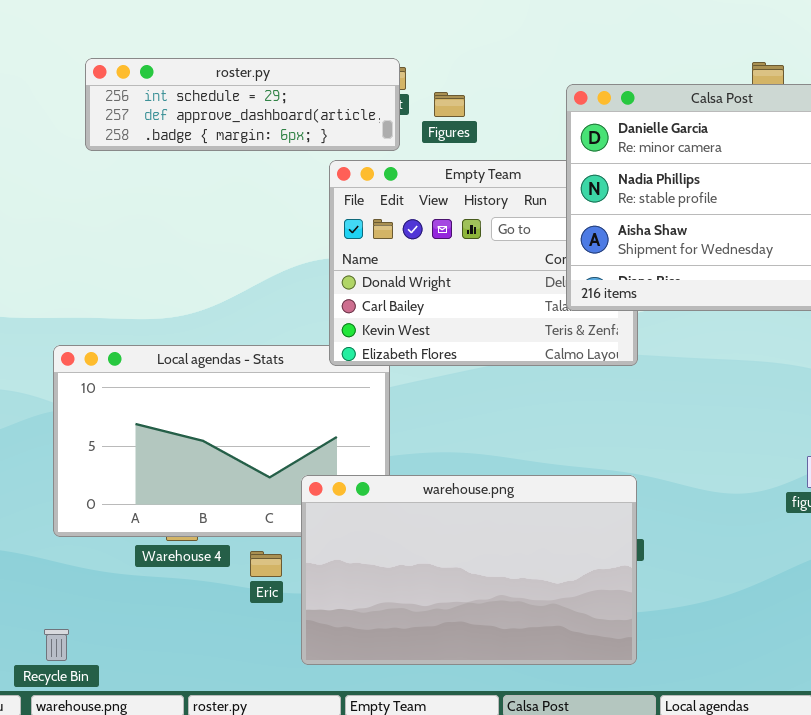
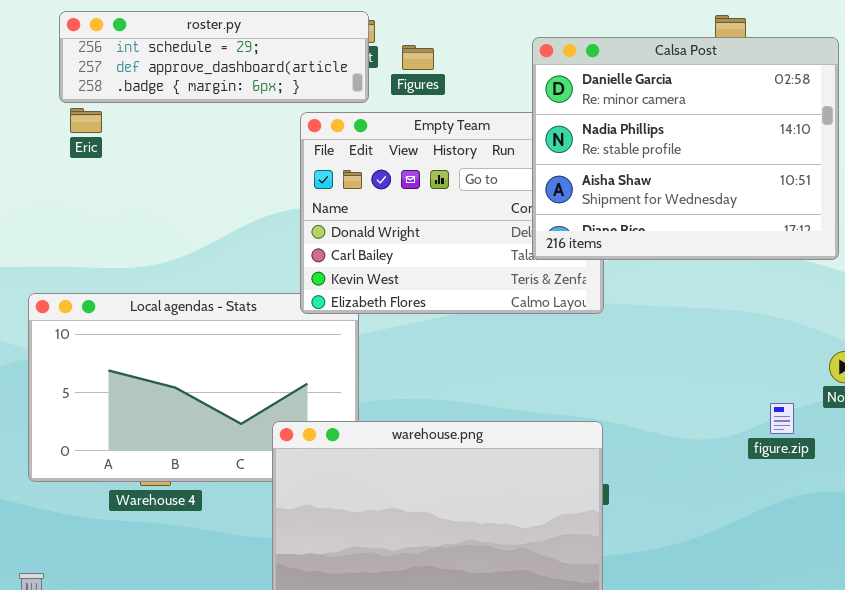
Eric: [250,551,282,577] -> [70,108,102,133], moved

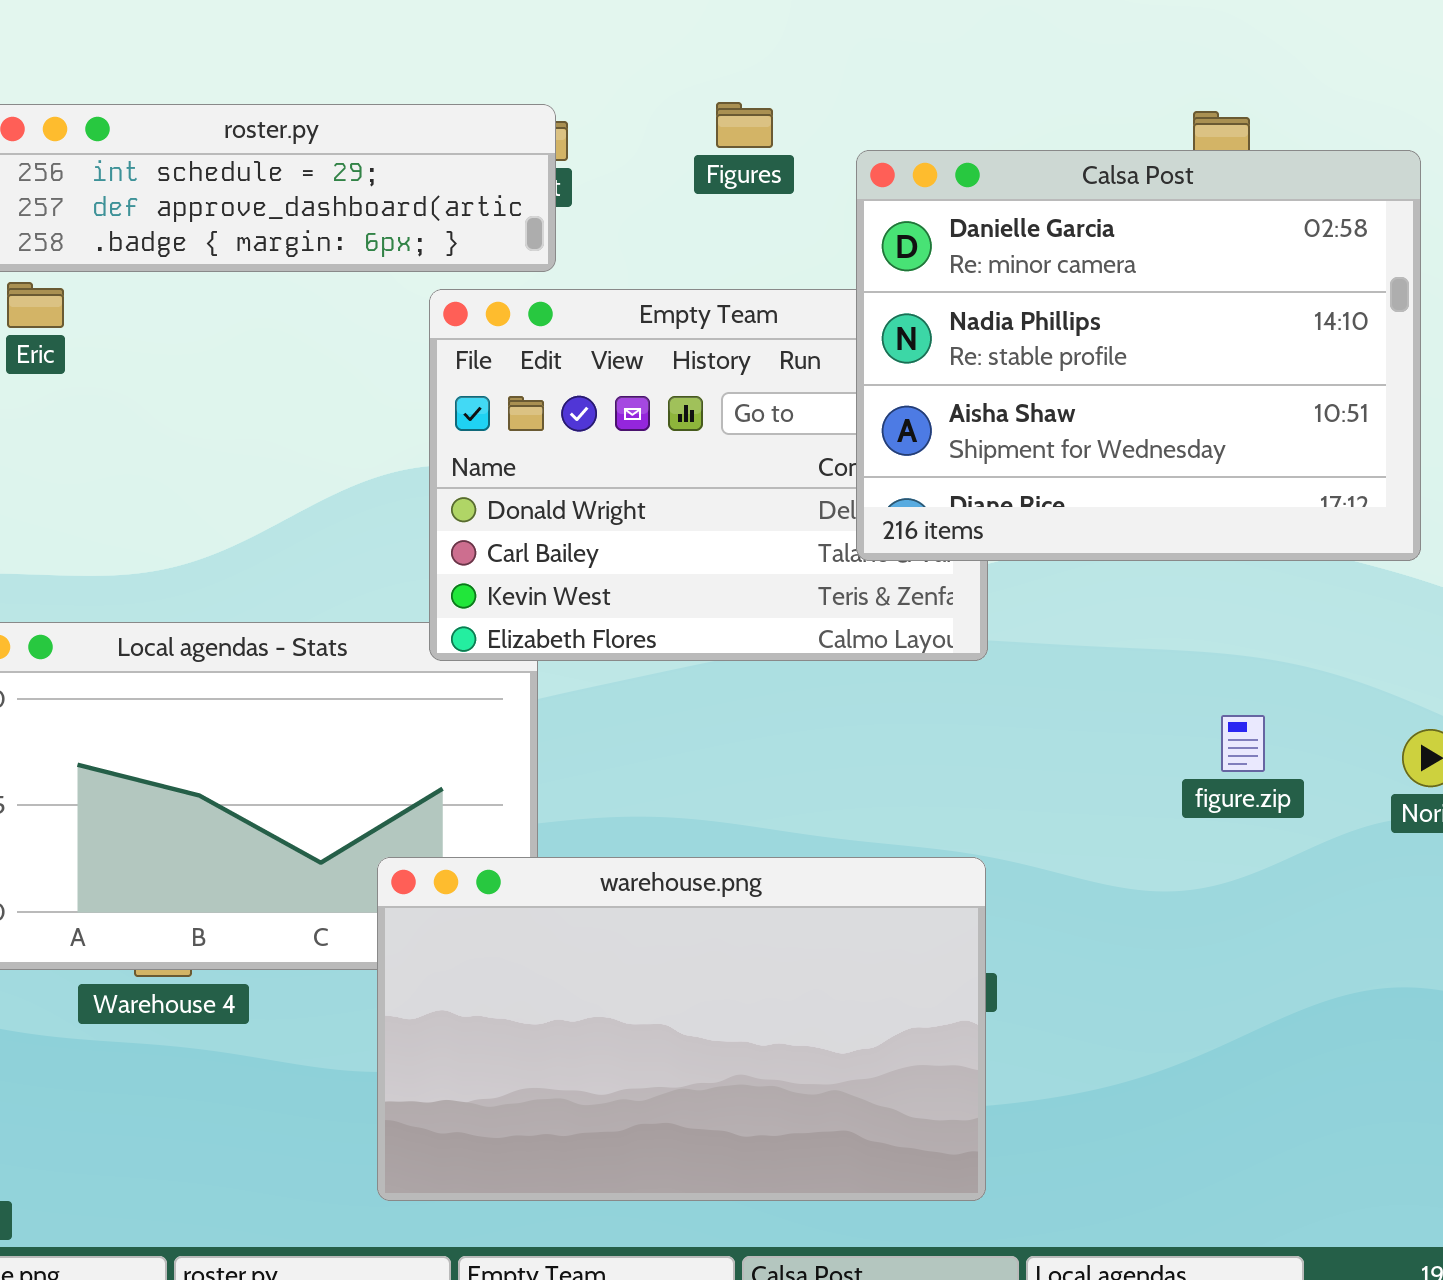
Figures: [402,45,434,70] -> [716,102,773,148], moved
figure.zip: [770,403,794,434] -> [1221,715,1265,772], moved

